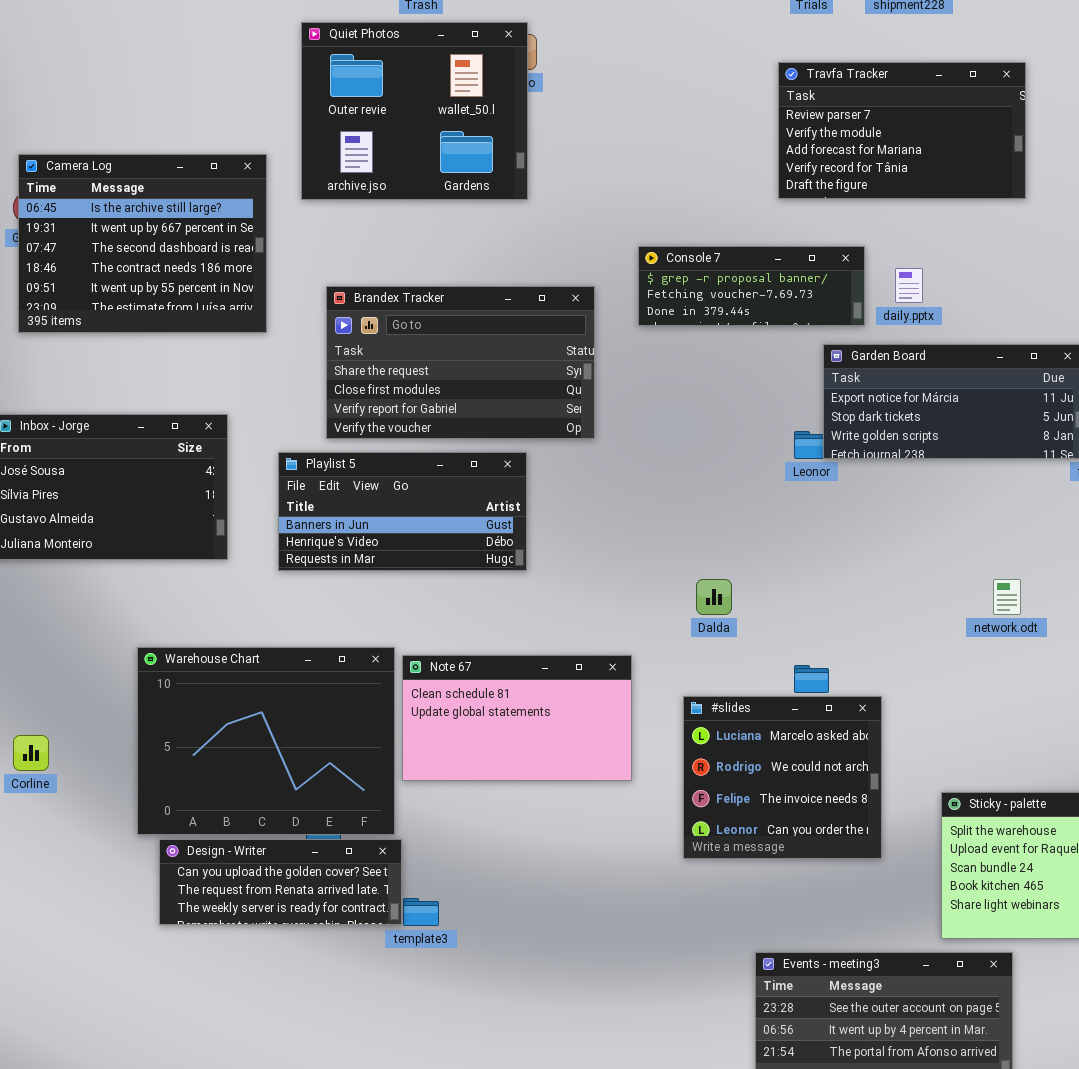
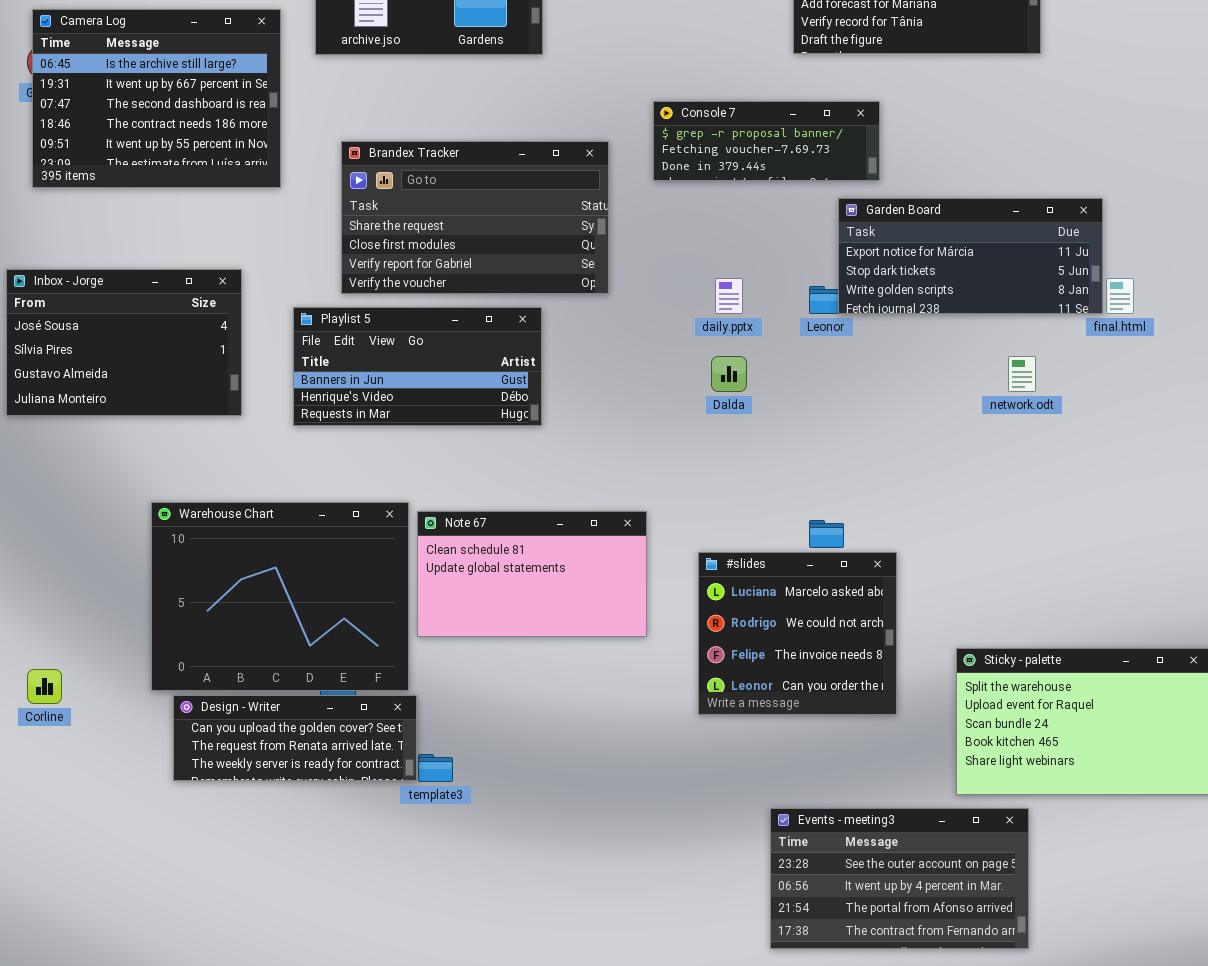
daily.pptx: [895,268,923,303] -> [715,278,743,314], moved
Dalda: [696,579,732,615] -> [711,356,747,392], moved
network.odt: [993,579,1021,615] -> [1008,356,1036,392], moved
Corline: [13,735,49,771] -> [27,669,62,704], moved

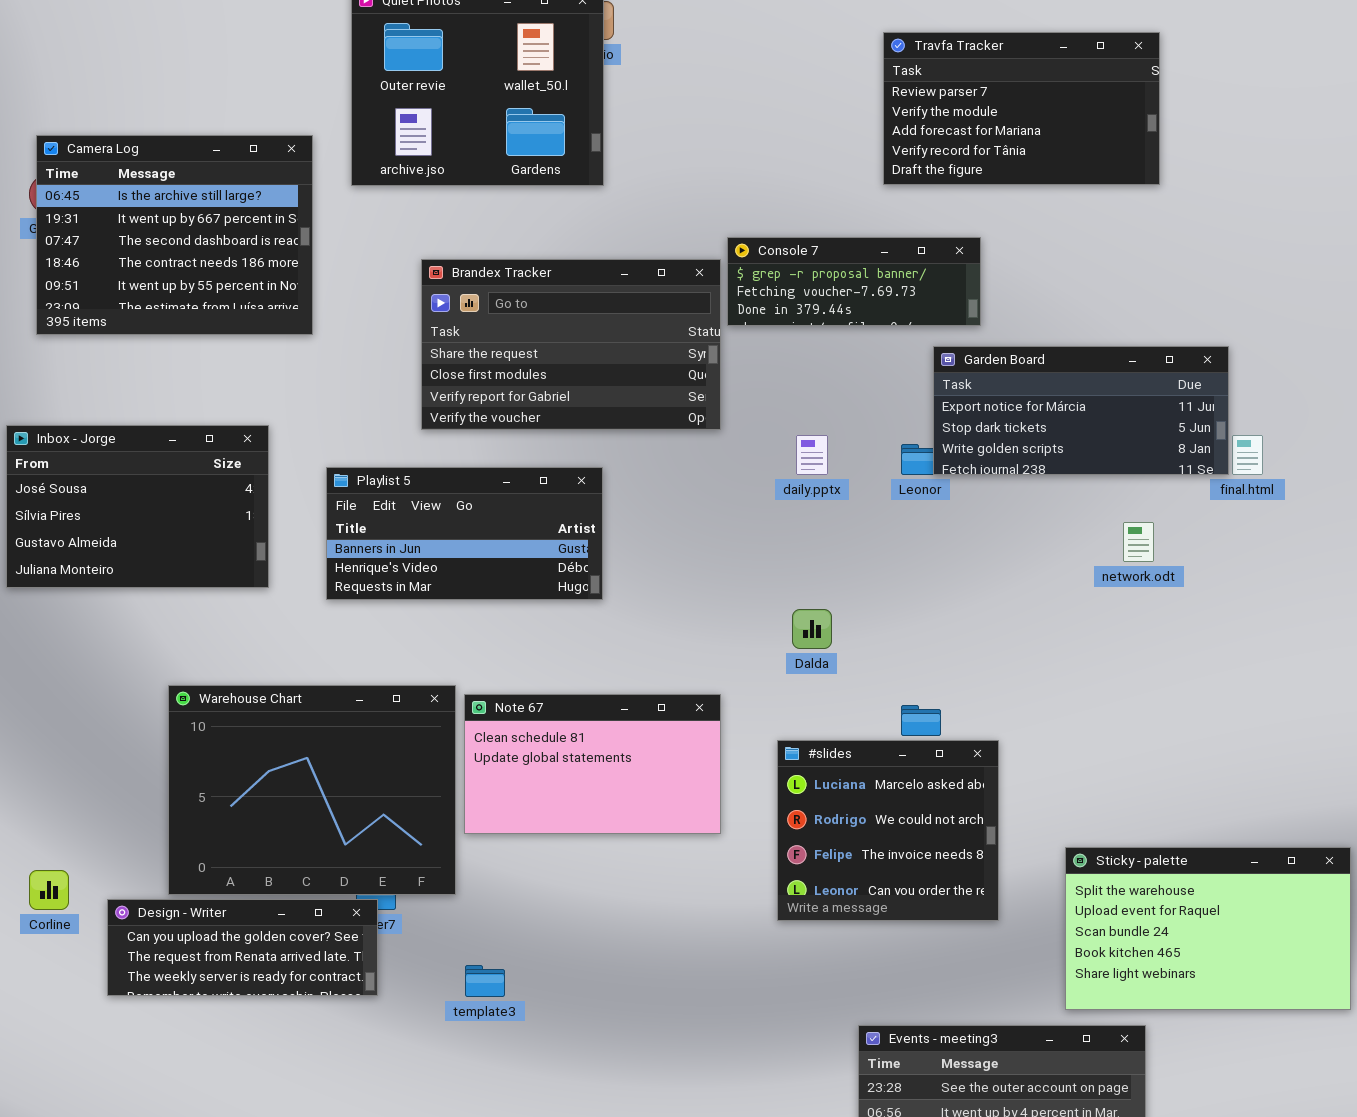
Brandex Tracker: [341,141,609,294] -> [421,259,721,430], moved
Dalda: [711,356,747,392] -> [792,609,832,649], moved
Design - Writer: [173,695,417,781] -> [107,899,378,996], moved

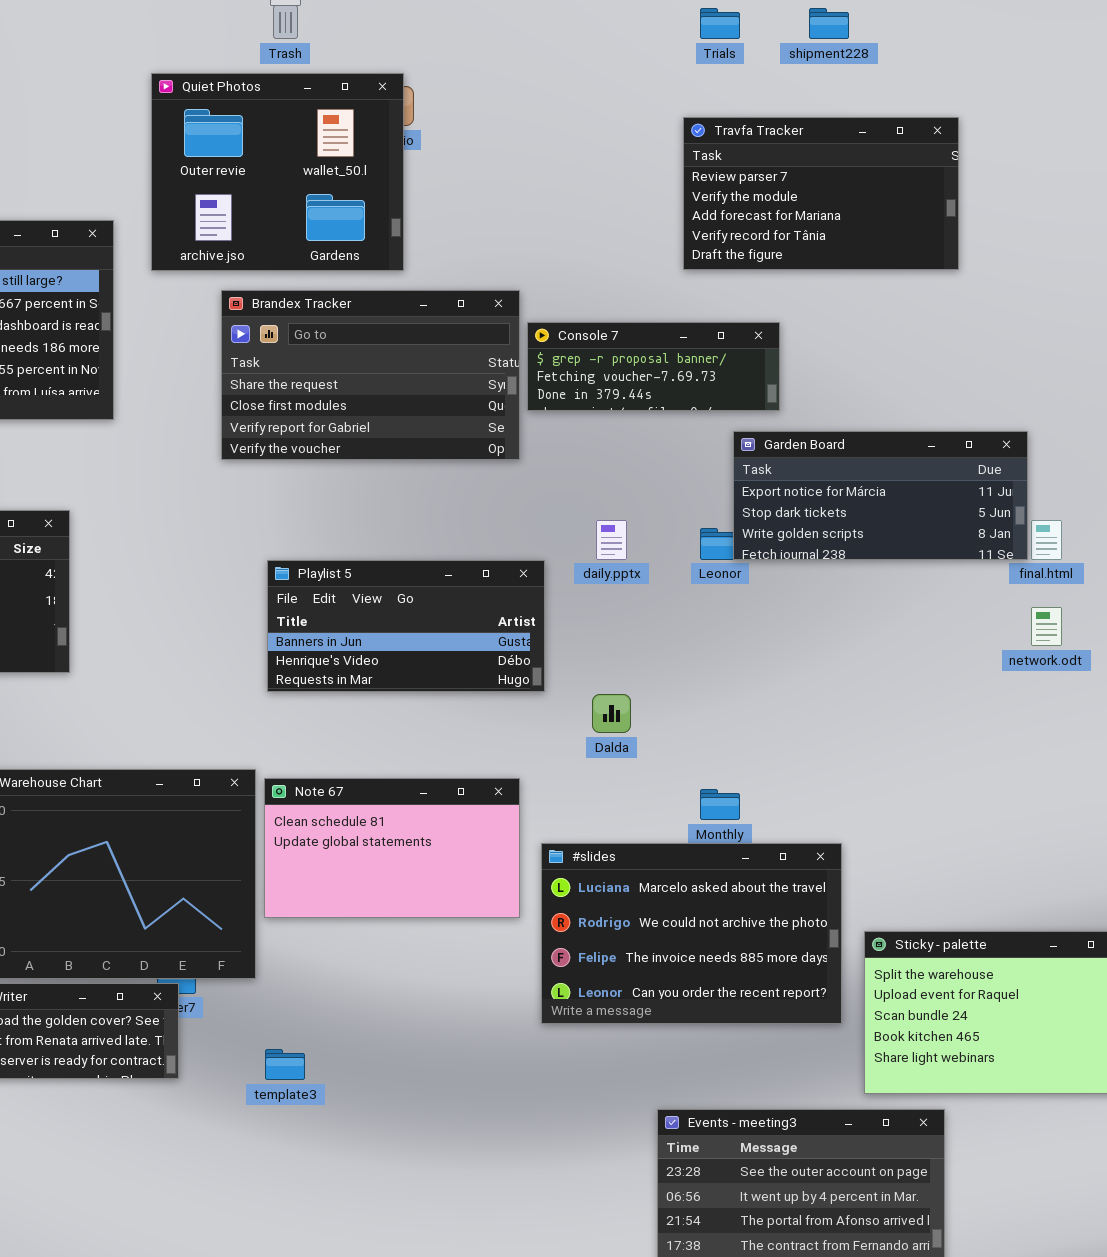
Brandex Tracker: [421,259,721,430] -> [221,290,520,460], moved
Playlist 5: [326,467,603,600] -> [267,560,545,692], moved
network.odt: [1123,522,1154,562] -> [1031,607,1062,646], moved
#slides: [777,740,999,921] -> [541,843,842,1024], moved, resized

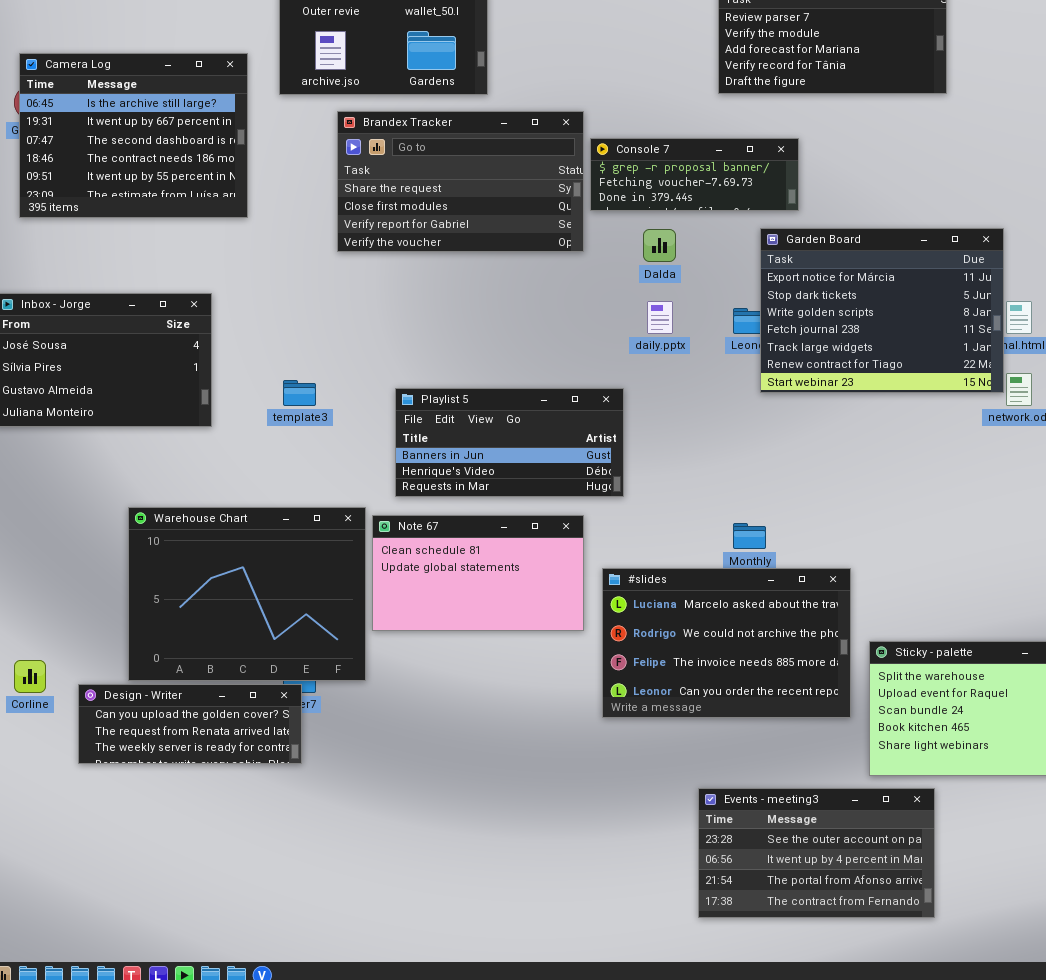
Garden Board: [733,431,1028,560] -> [760,228,1004,393], resized
Playlist 5: [267,560,545,692] -> [395,388,624,497], moved
Dalda: [592,694,631,733] -> [643,229,676,262], moved
template3: [265,1049,305,1080] -> [283,380,316,406], moved

